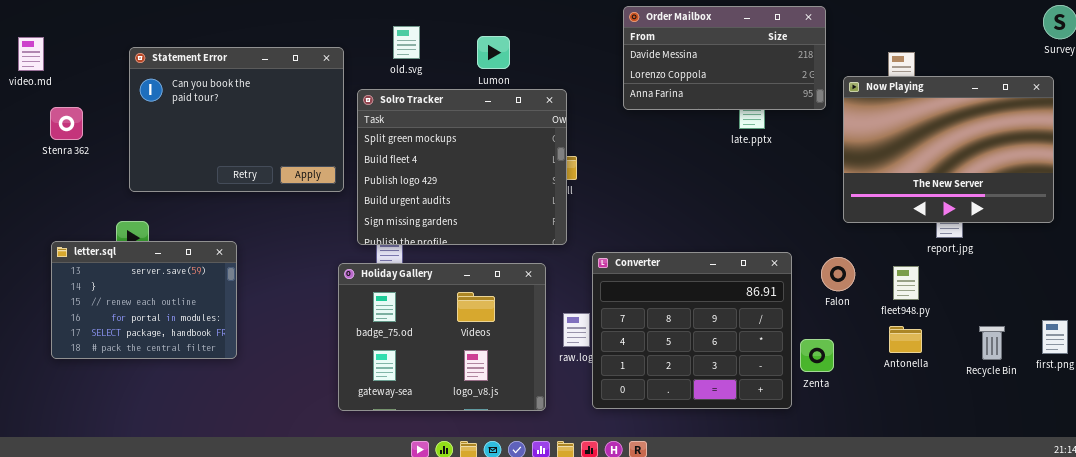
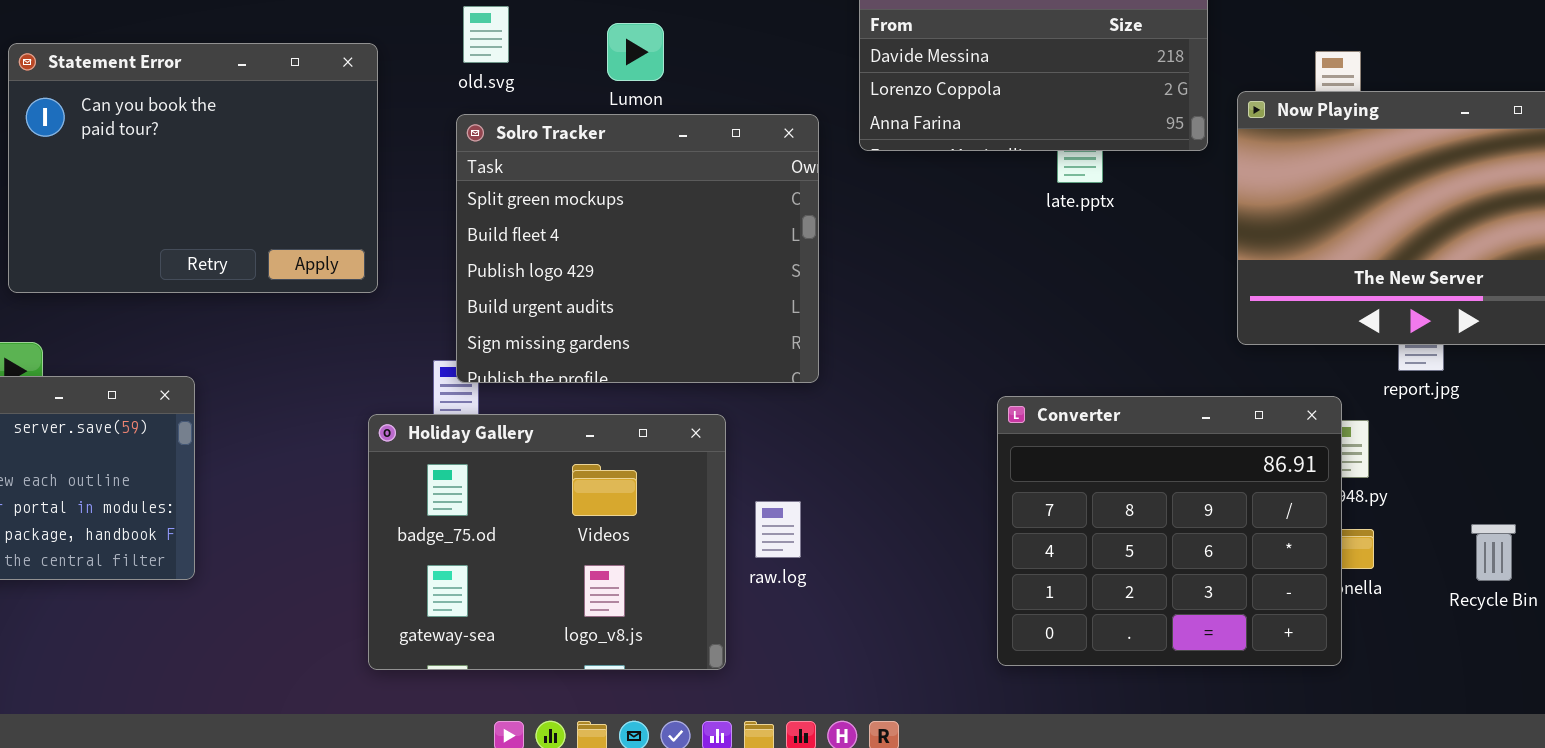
Solro Tracker: [357,89,567,245] -> [456,114,819,383], moved
Converter: [592,252,792,409] -> [997,396,1342,666], moved

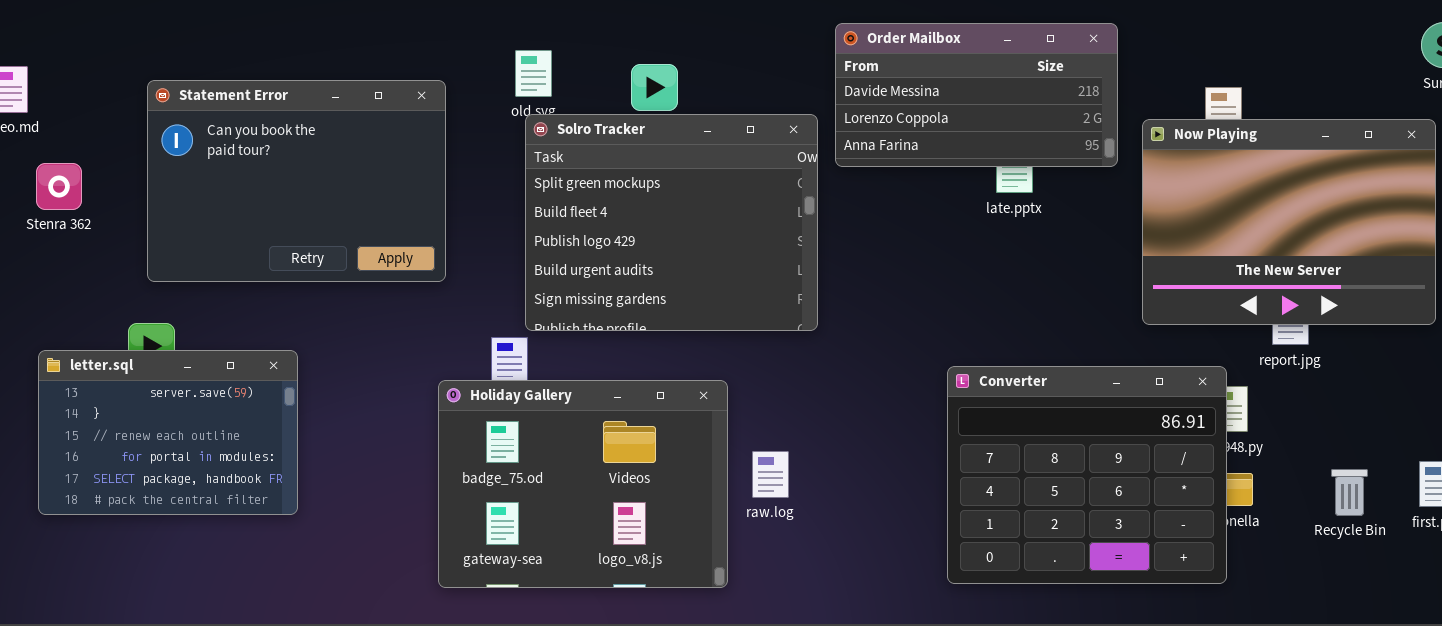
Solro Tracker: [456,114,819,383] -> [525,114,818,331], moved

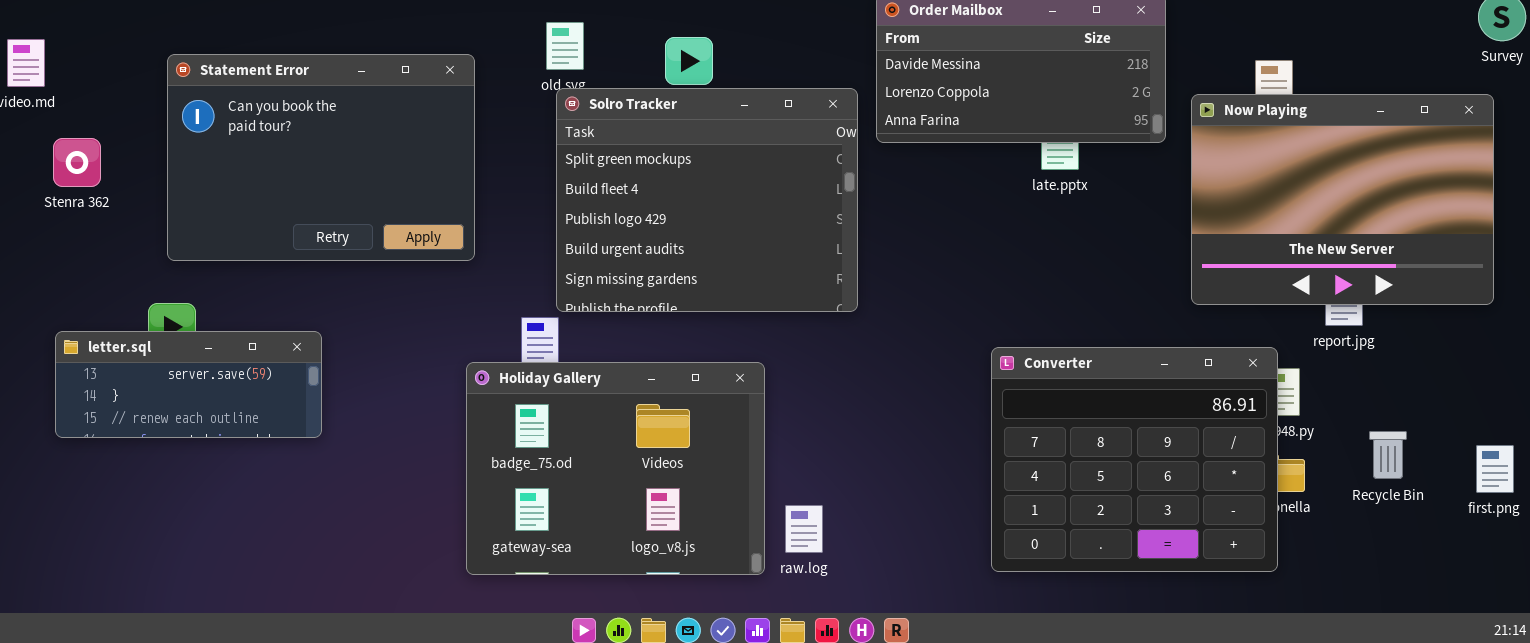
letter.sql: [38,350,298,515] -> [55,331,322,438], resized
raw.log: [752,451,789,498] -> [785,505,823,553], moved
Recycle Bin: [1331,469,1368,516] -> [1369,431,1407,479], moved

